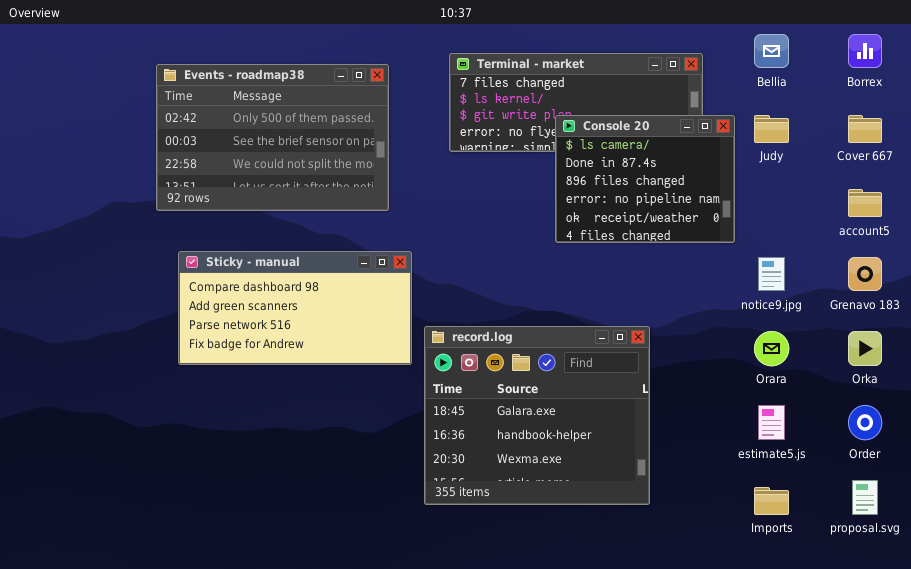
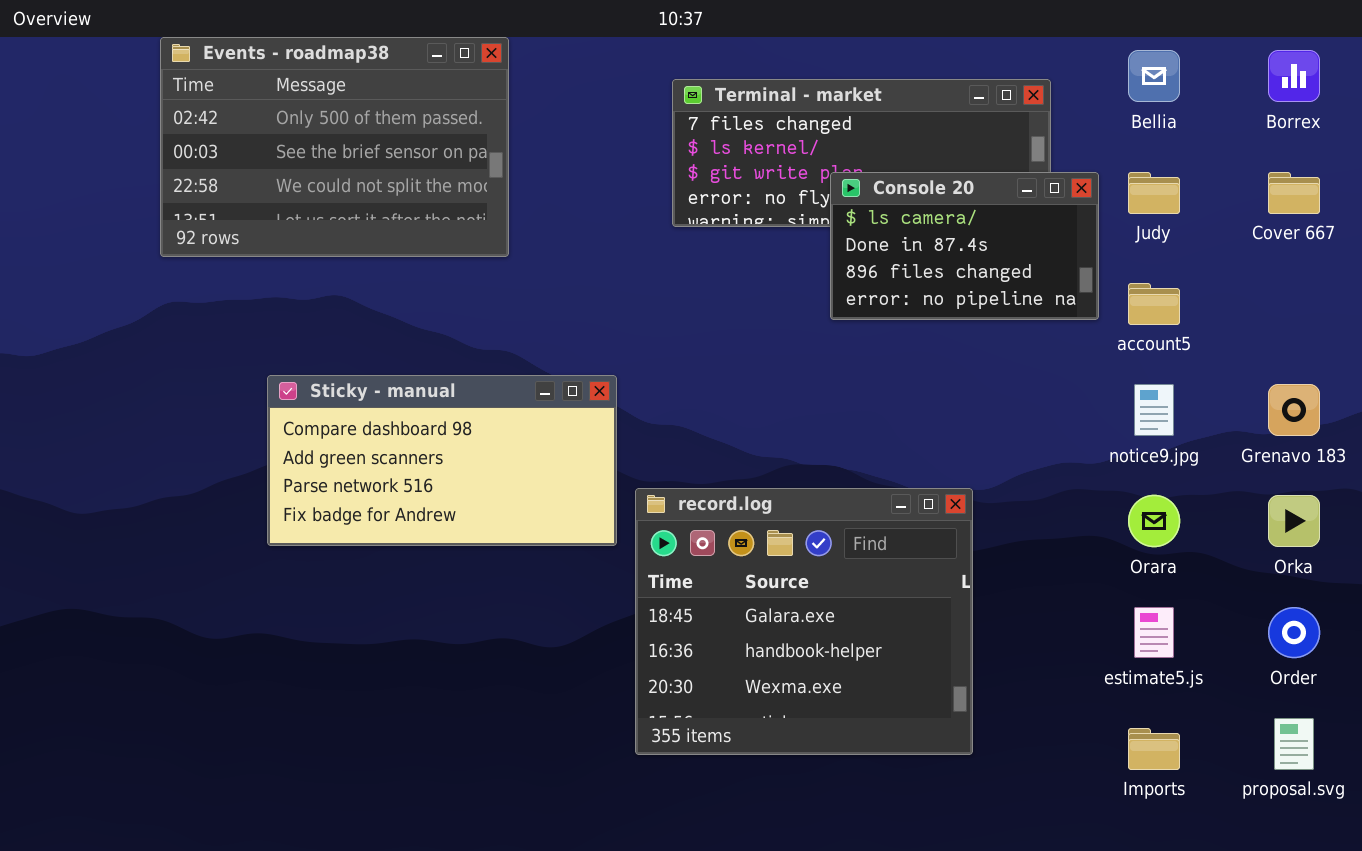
Events - roadmap38: [156,64,389,211] -> [160,37,509,257], moved
Console 20: [555,115,735,243] -> [830,172,1099,320], resized
account5: [848,189,882,217] -> [1128,283,1180,325], moved

